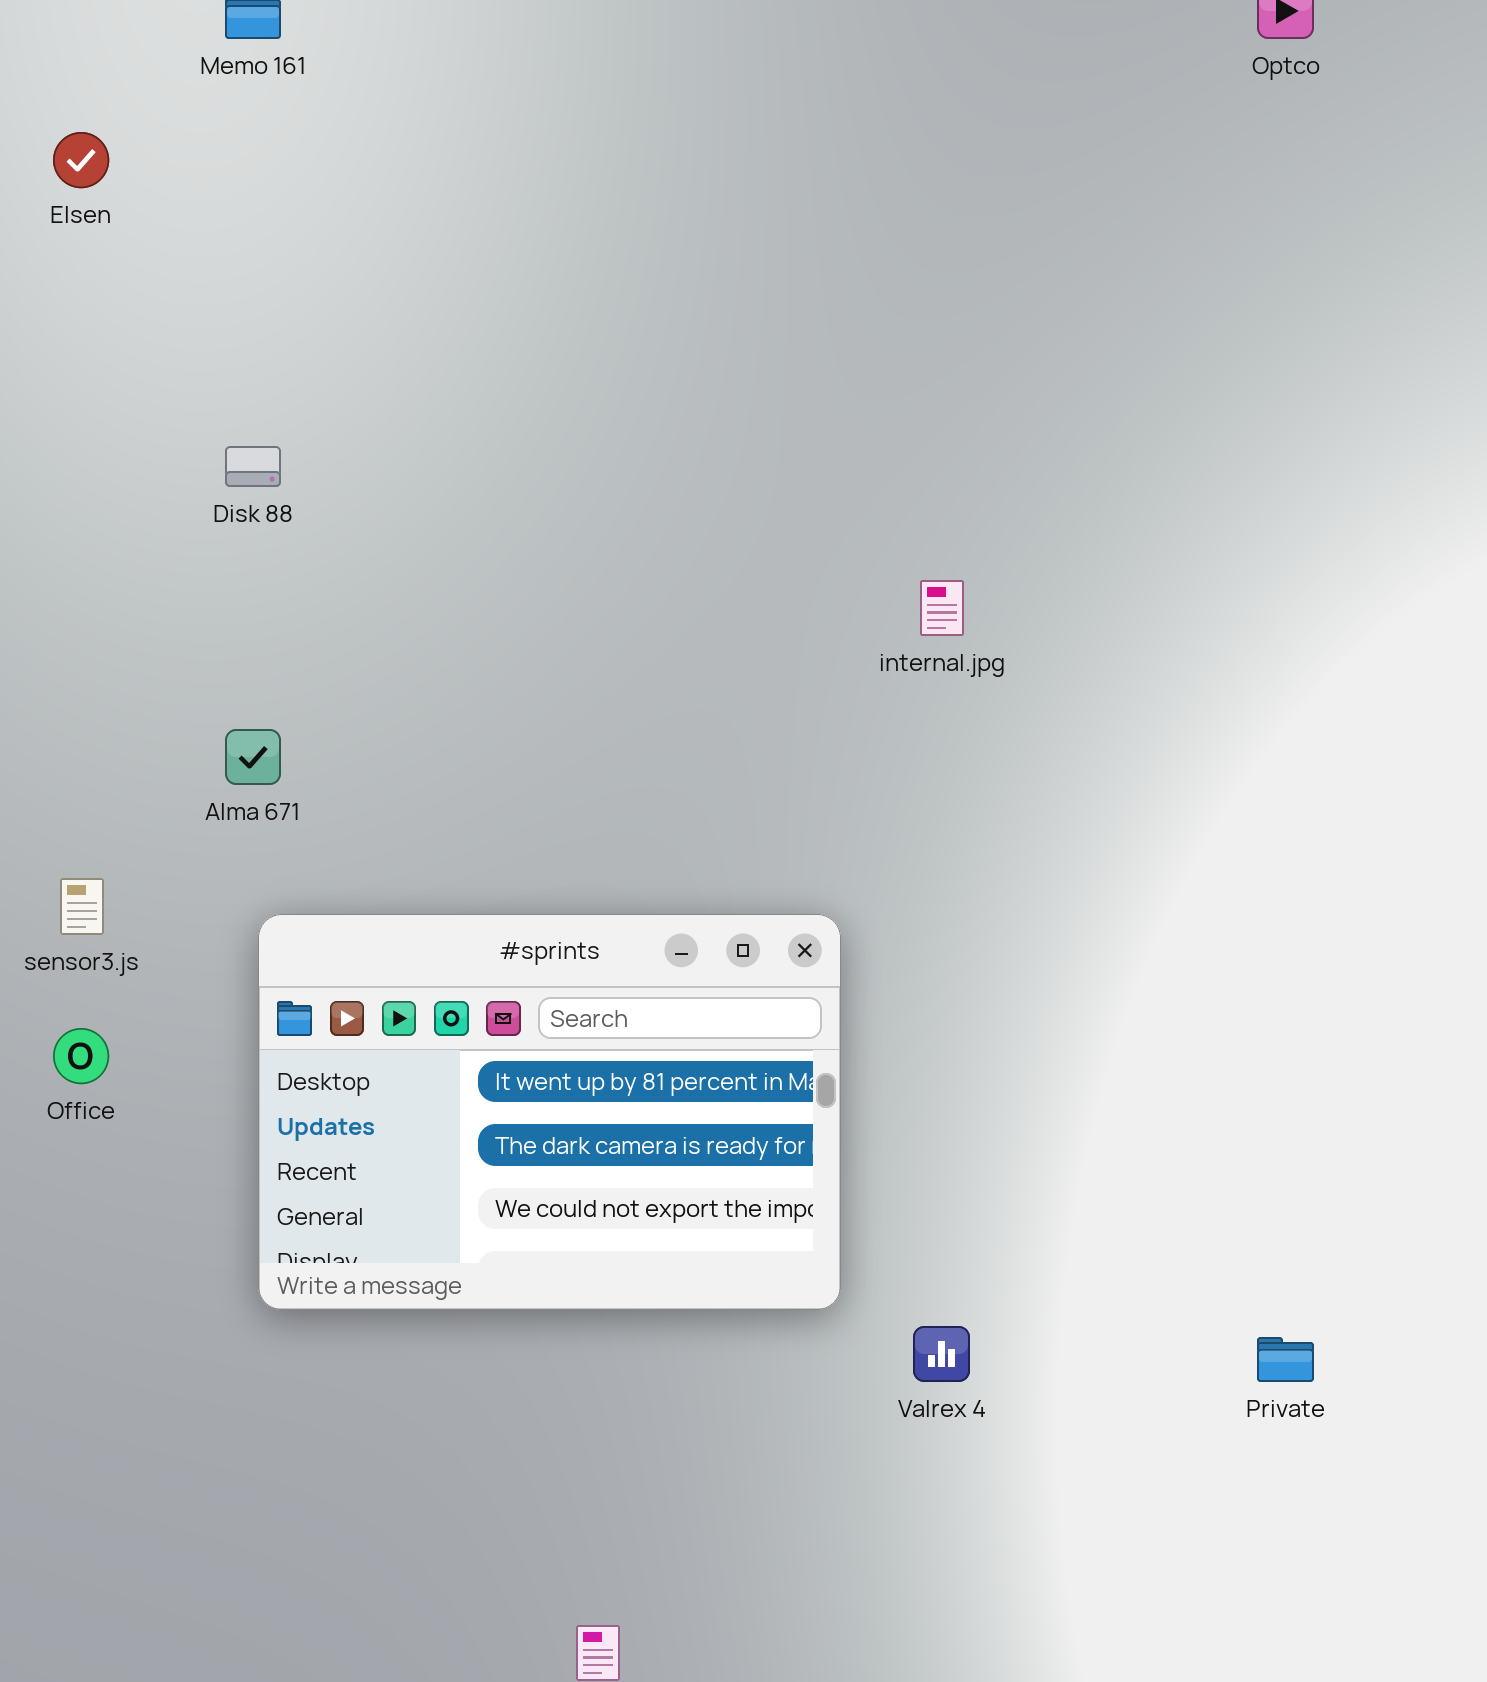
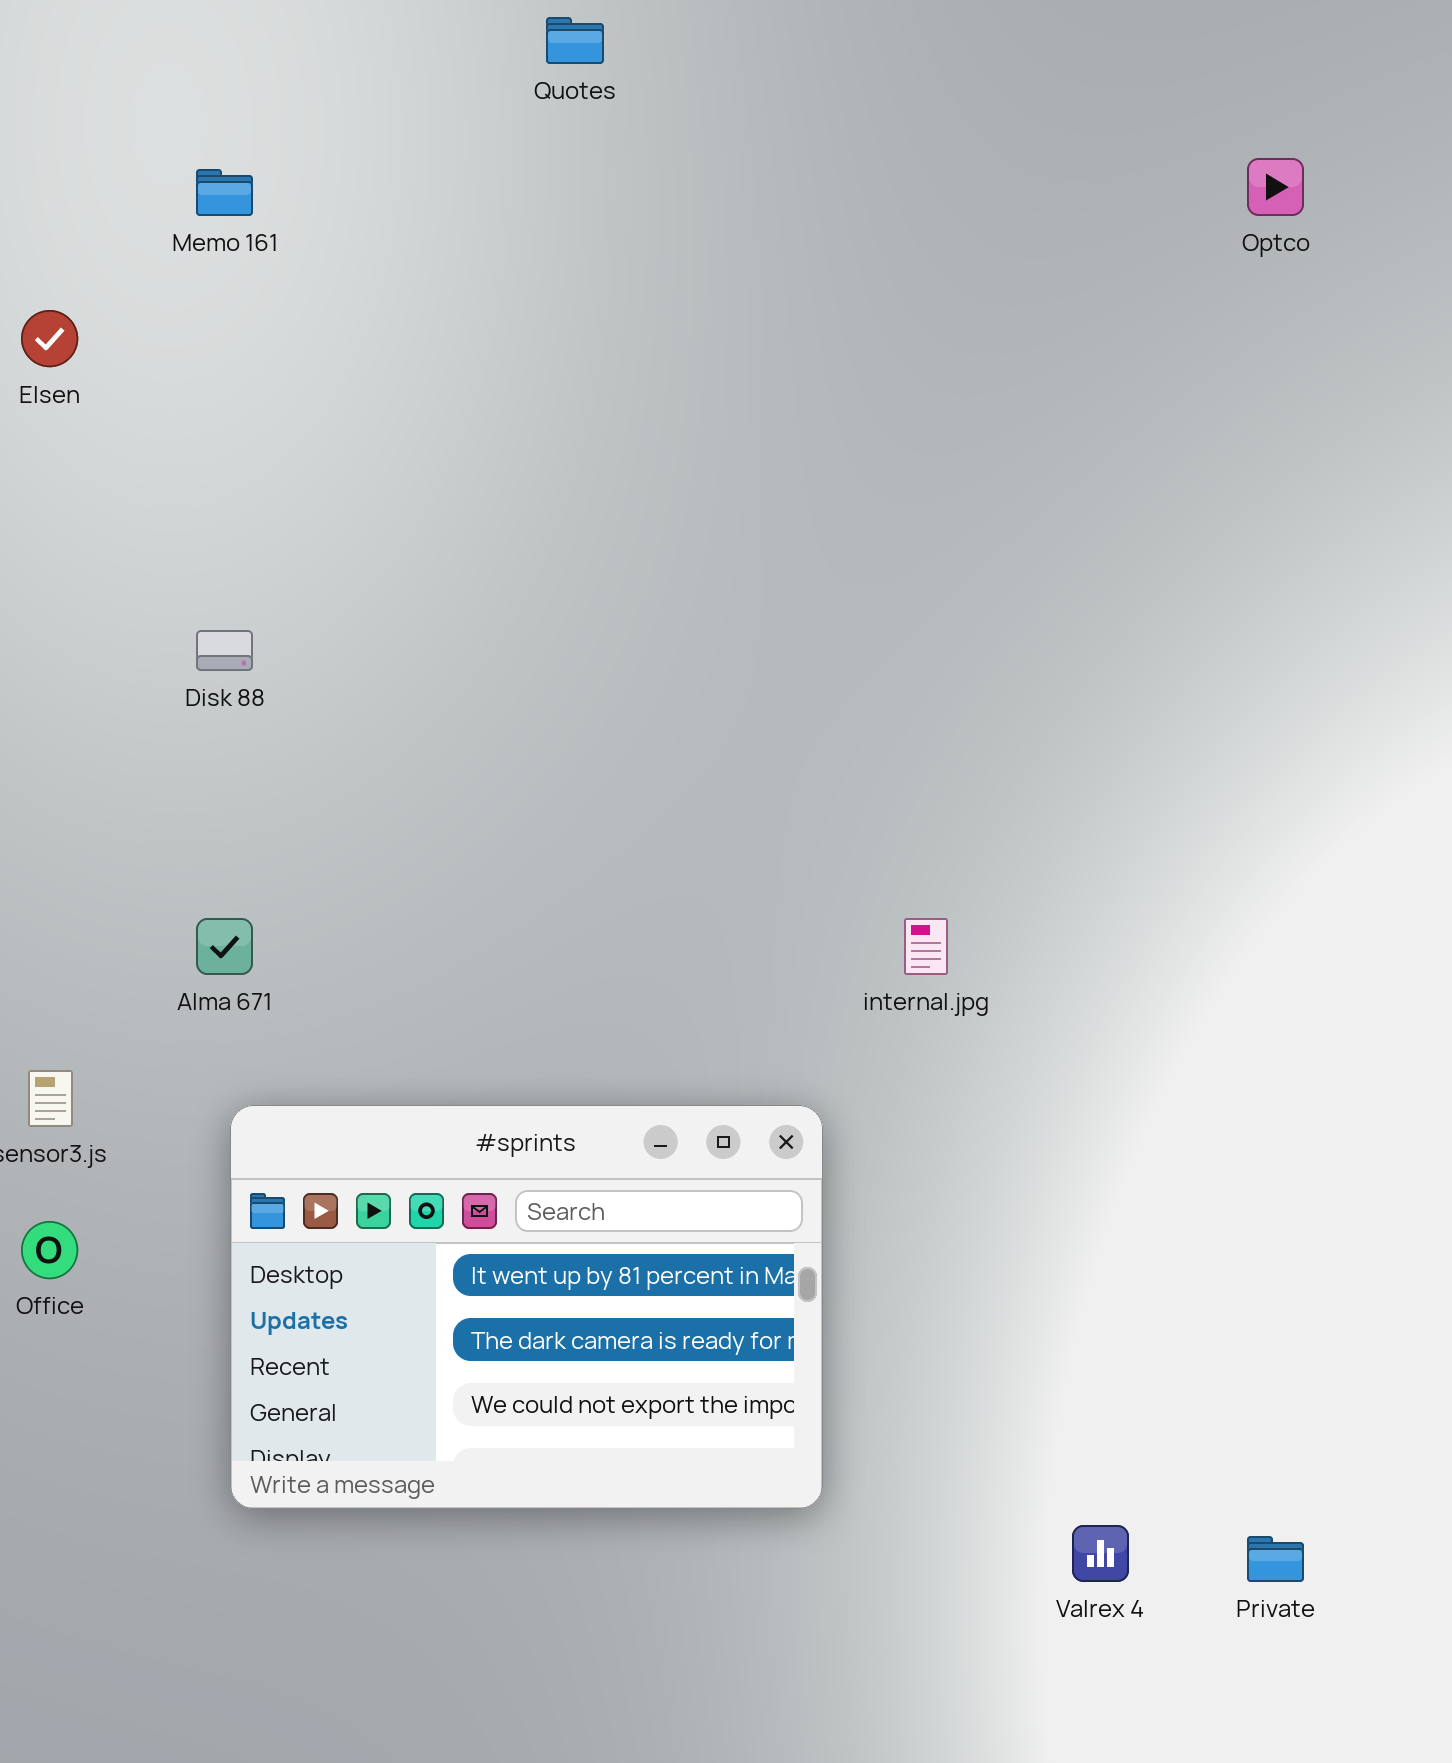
internal.jpg: [920,580,964,636] -> [904,918,948,975], moved
Valrex 4: [913,1326,970,1382] -> [1072,1525,1129,1582], moved

